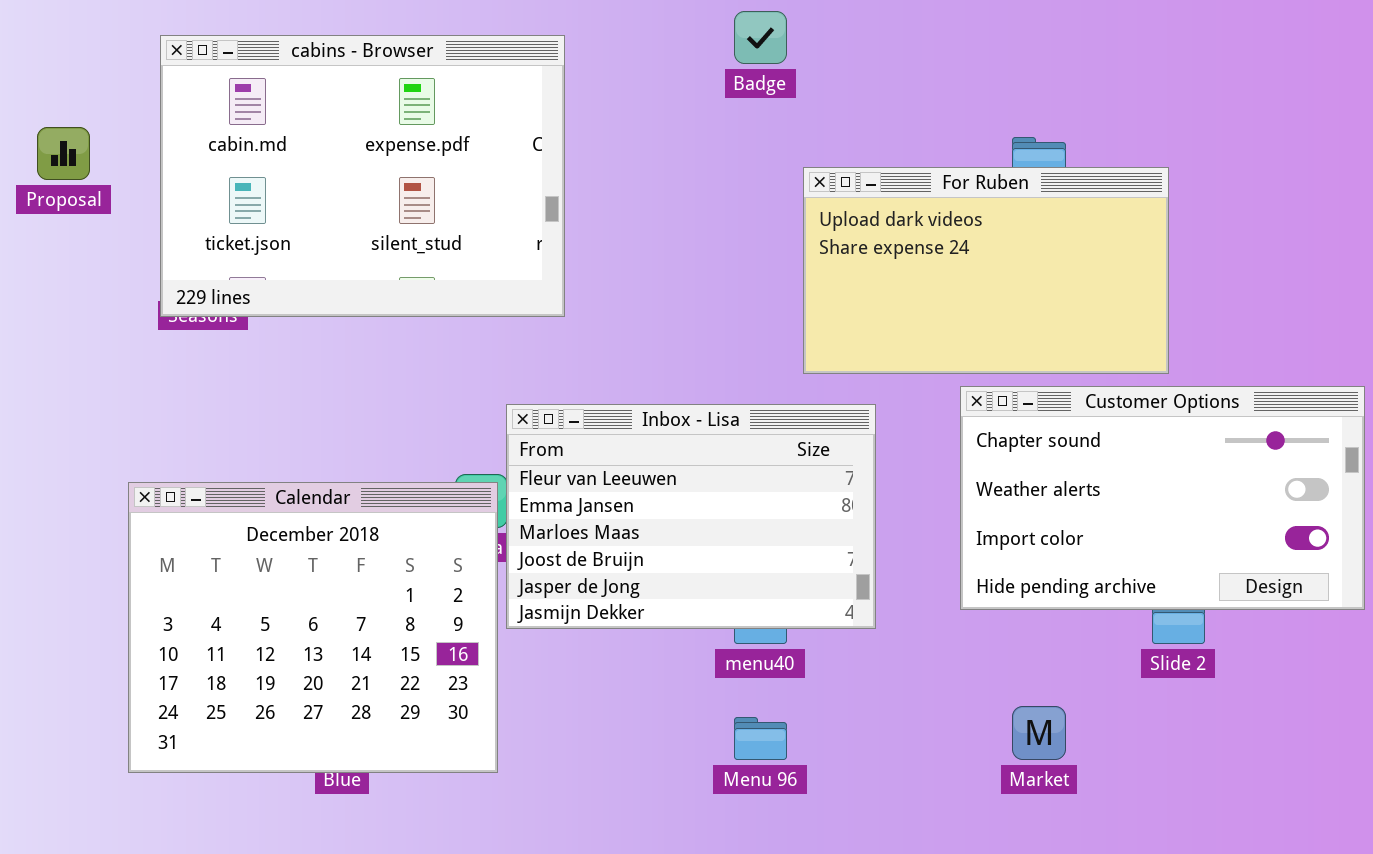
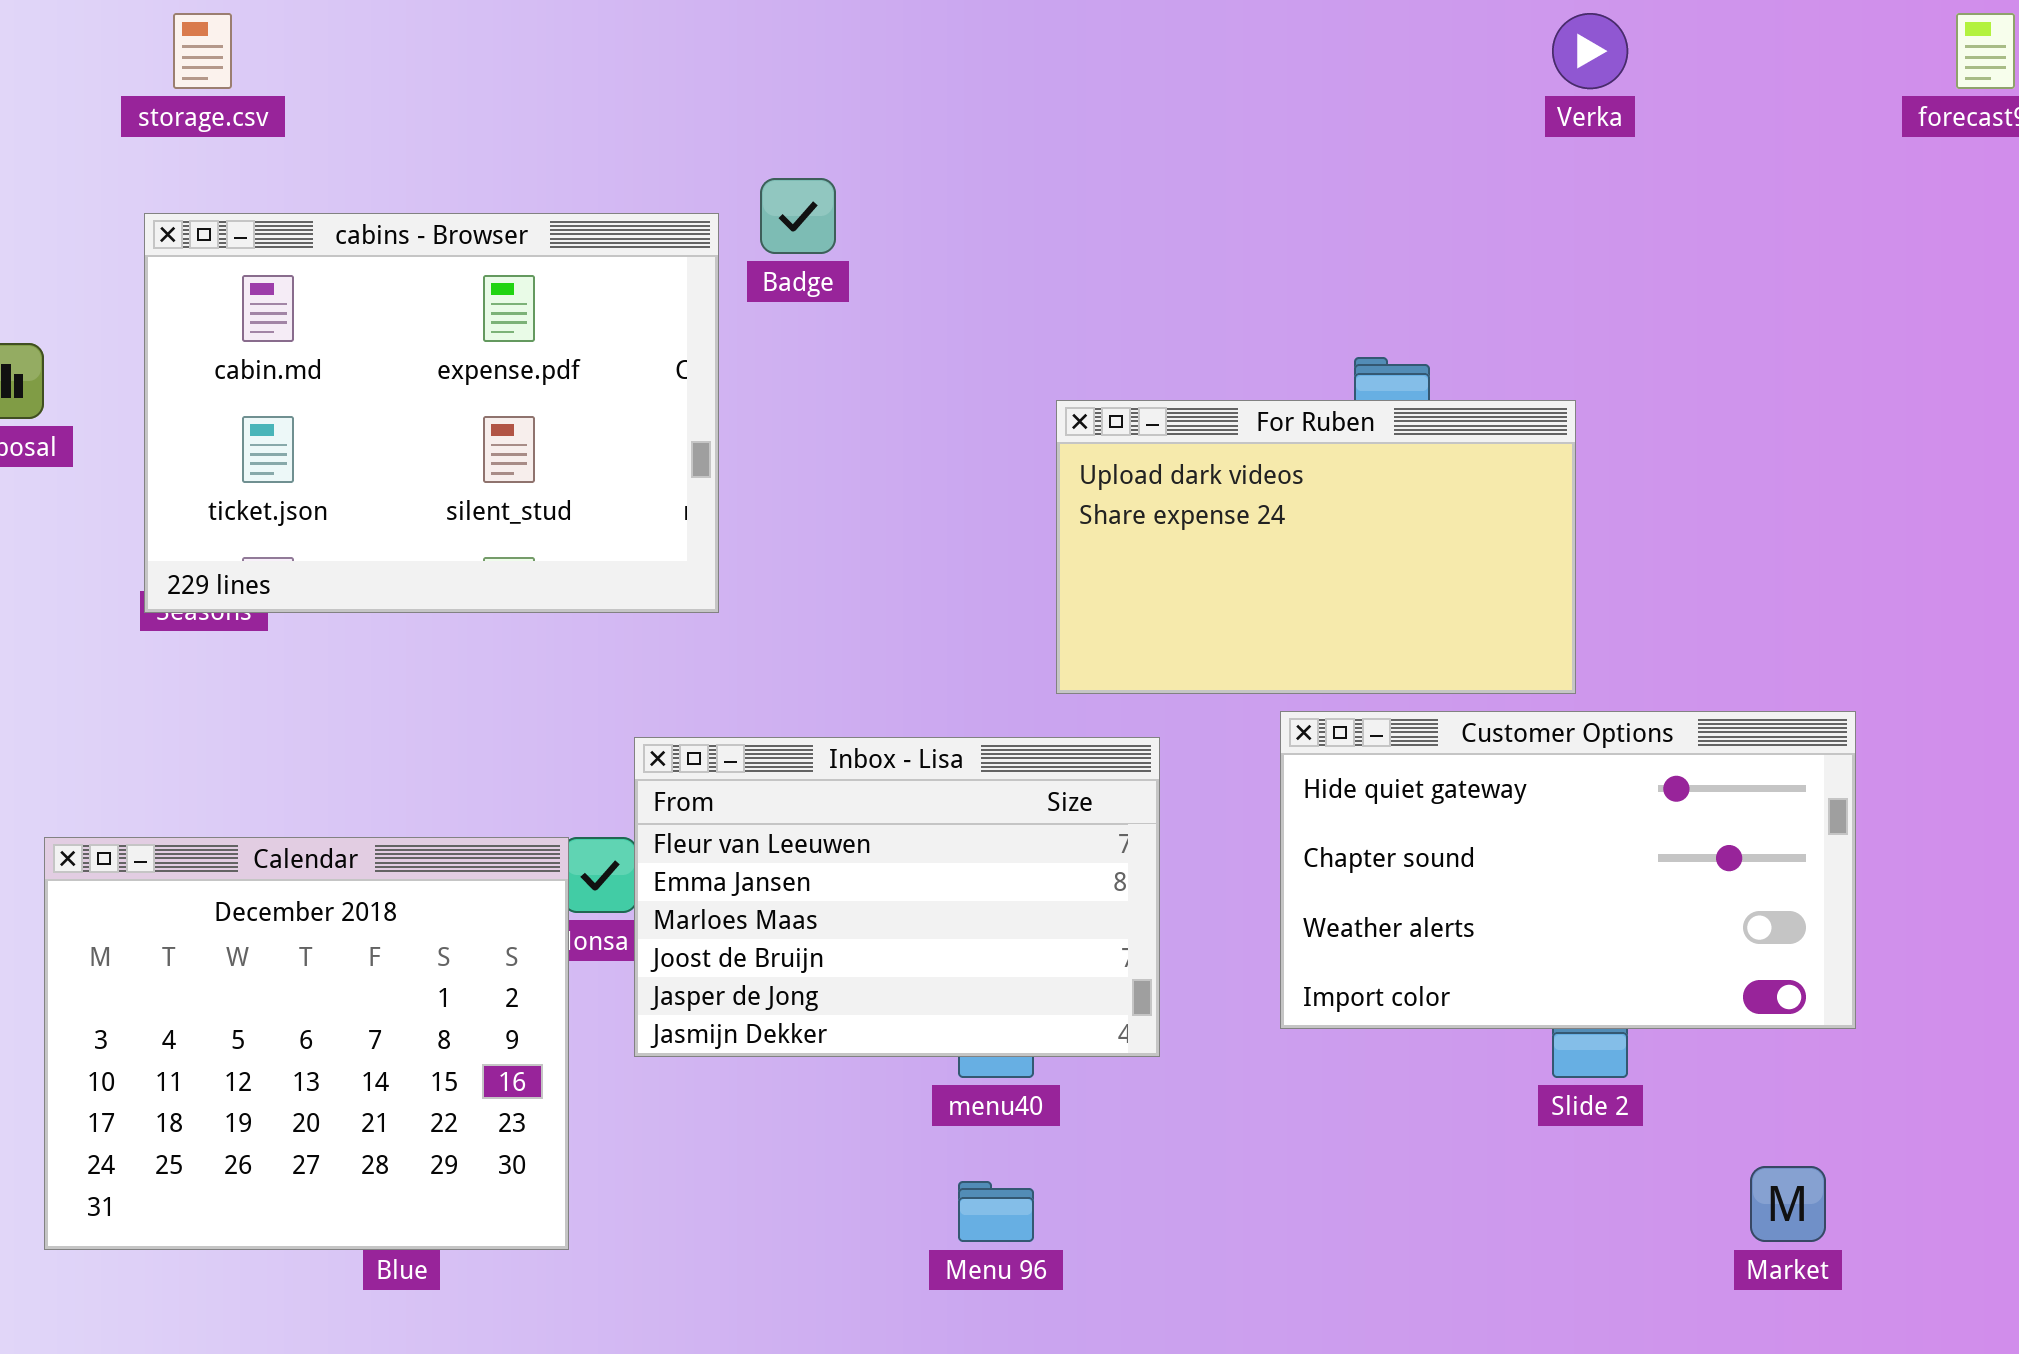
Badge: [734,11,787,64] -> [760,178,836,254], moved
Customer Options: [960,386,1365,610] -> [1280,711,1856,1029], scrolled up 1 row
Calendar: [128,482,498,773] -> [44,837,569,1250], moved
Market: [1012,706,1066,760] -> [1750,1166,1826,1242], moved

